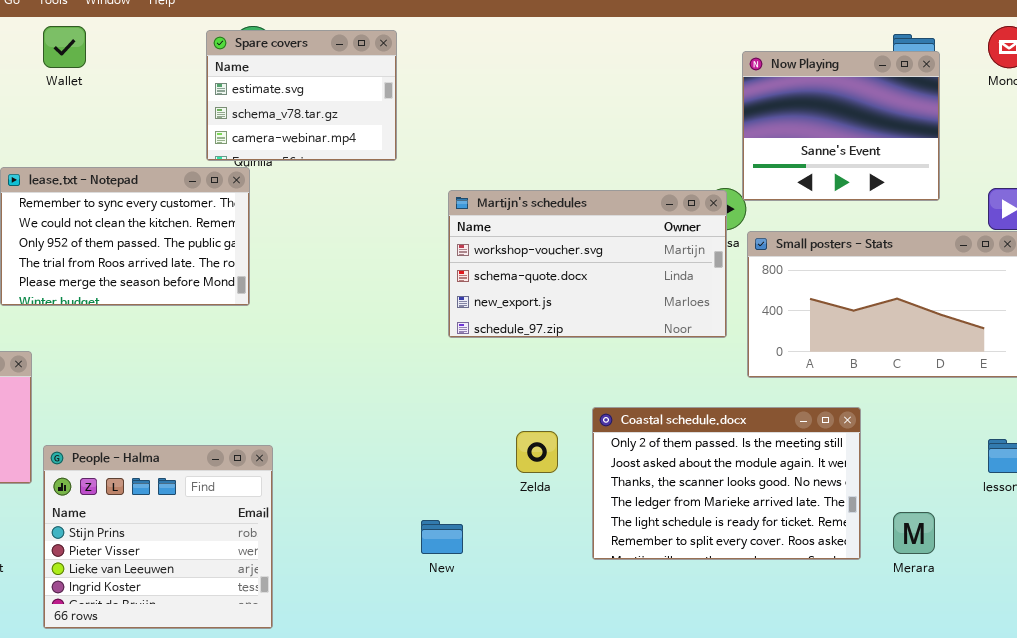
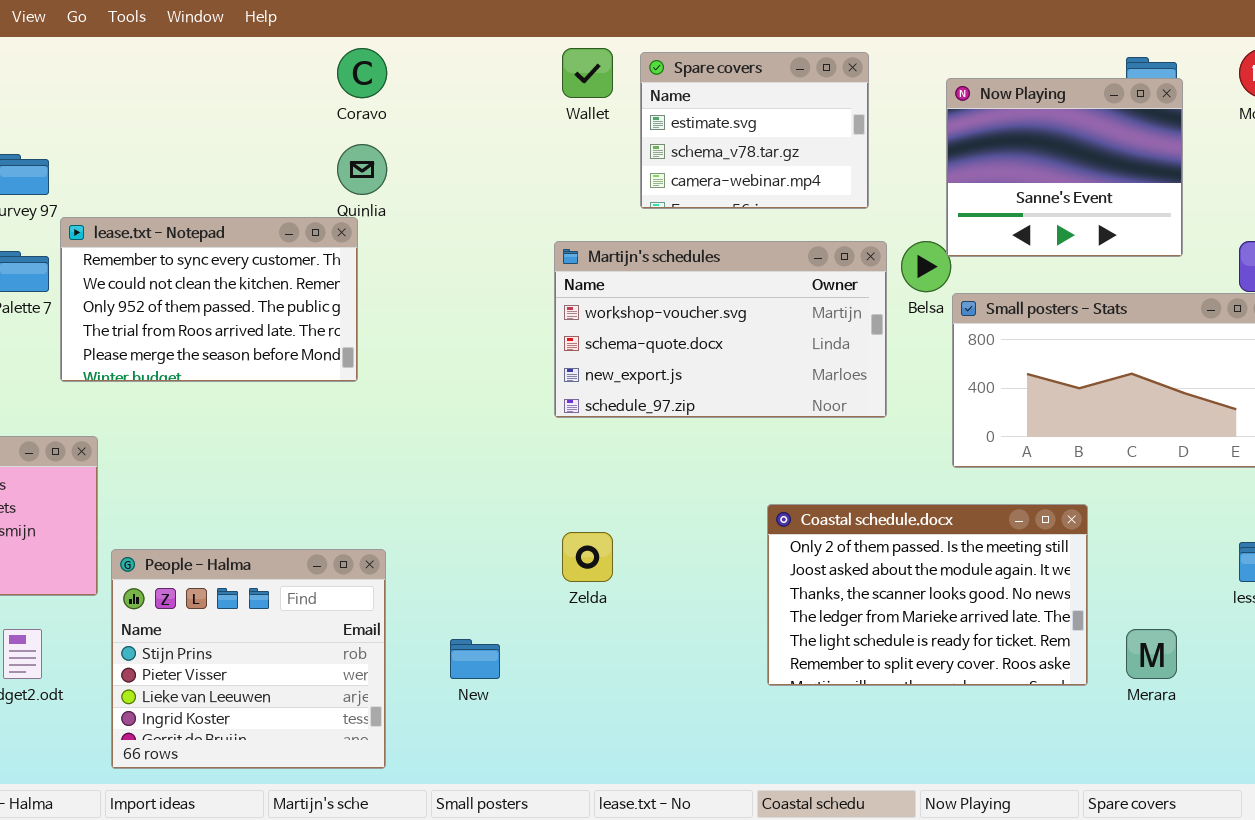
Wallet: [43,26,86,68] -> [562,48,613,98], moved
Spare covers: [206,30,397,161] -> [640,52,869,209], moved
Martijn's schedules: [448,190,727,338] -> [554,241,887,418], moved
Zelda: [516,431,558,473] -> [562,532,613,582], moved
New: [421,520,463,554] -> [450,639,500,679], moved

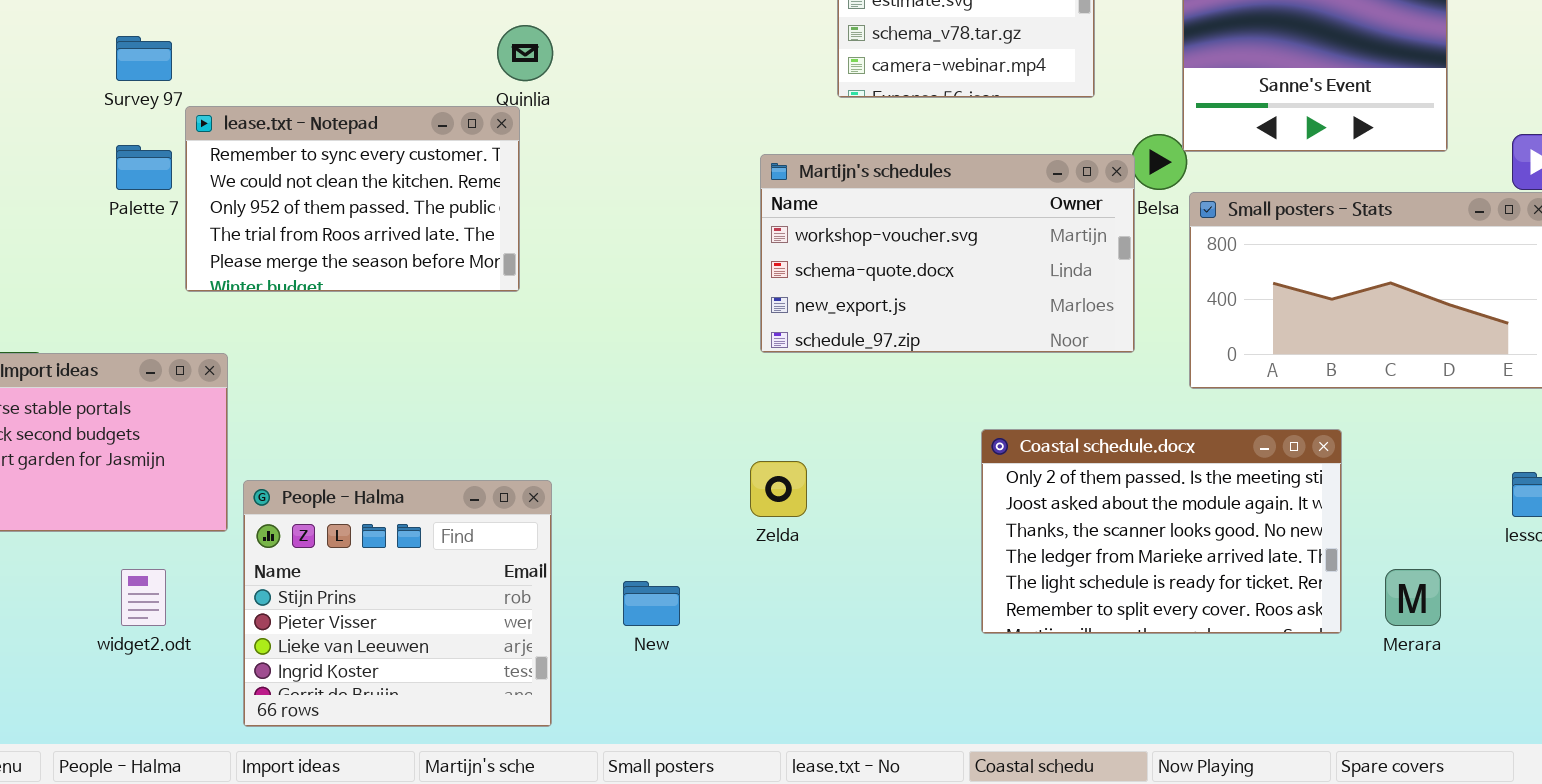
Martijn's schedules: [554,241,887,418] -> [760,154,1135,353], moved

